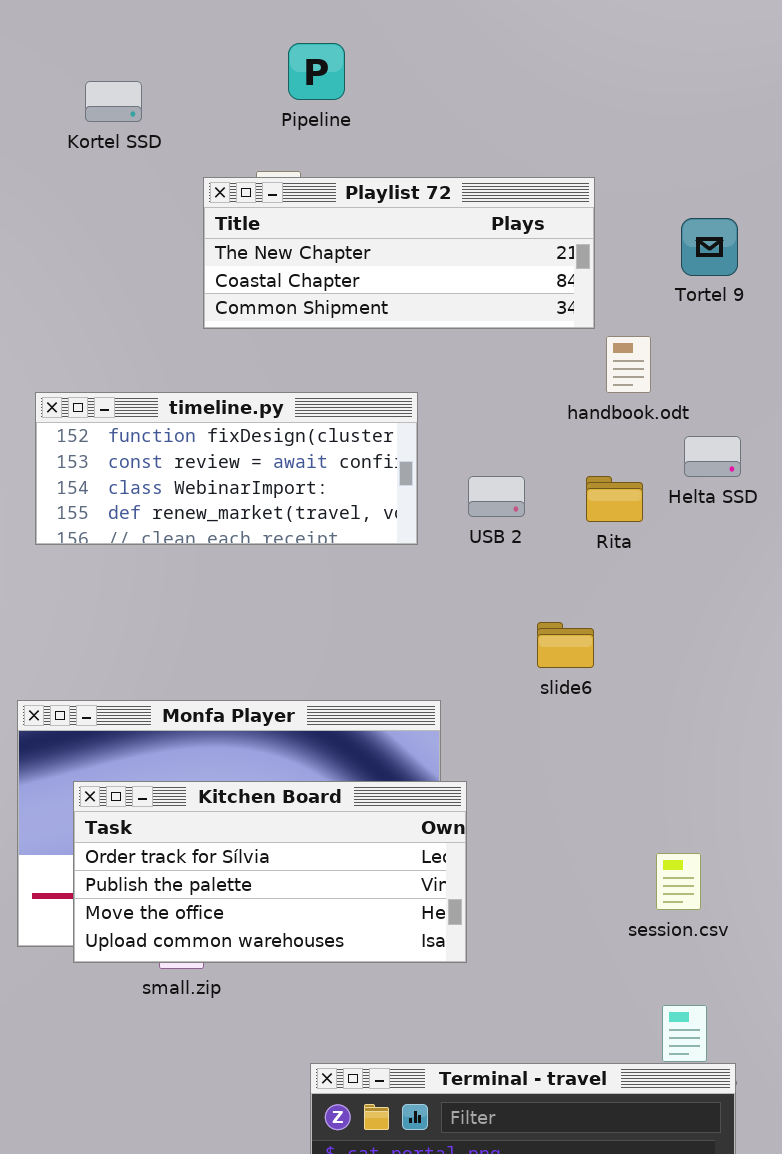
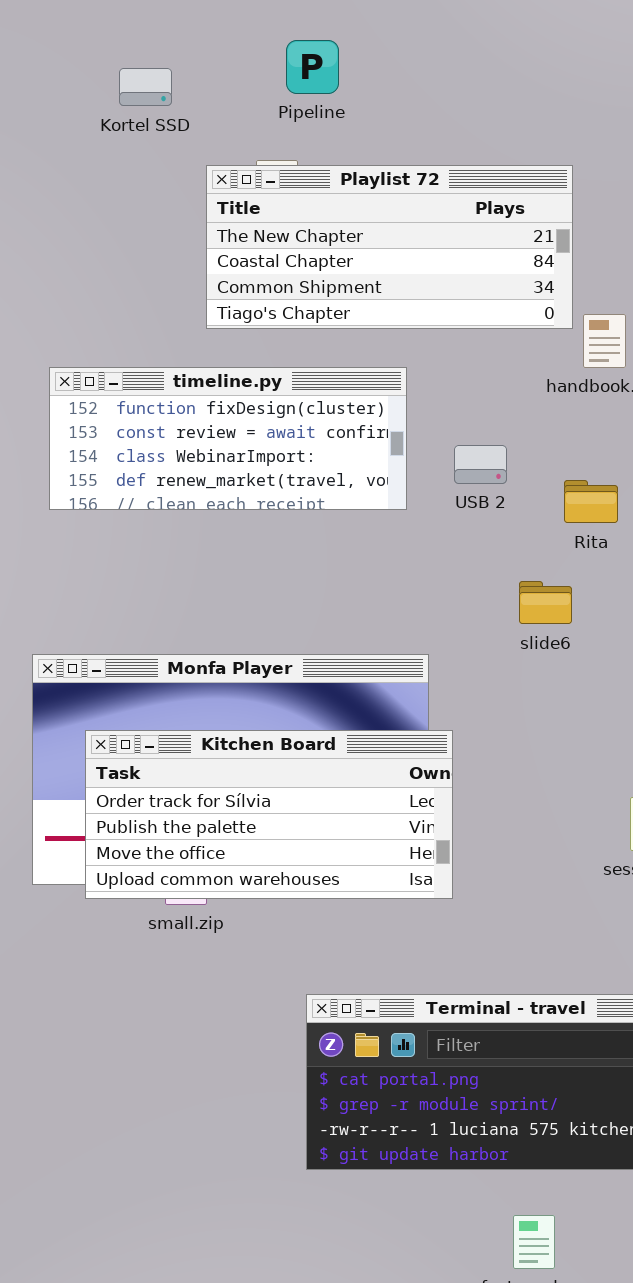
Kortel SSD: [85,81,142,122] -> [119,68,172,106], moved
Playlist 72: [203,177,595,329] -> [206,165,573,329], resized
Rita: [586,476,643,522] -> [564,480,618,523], moved

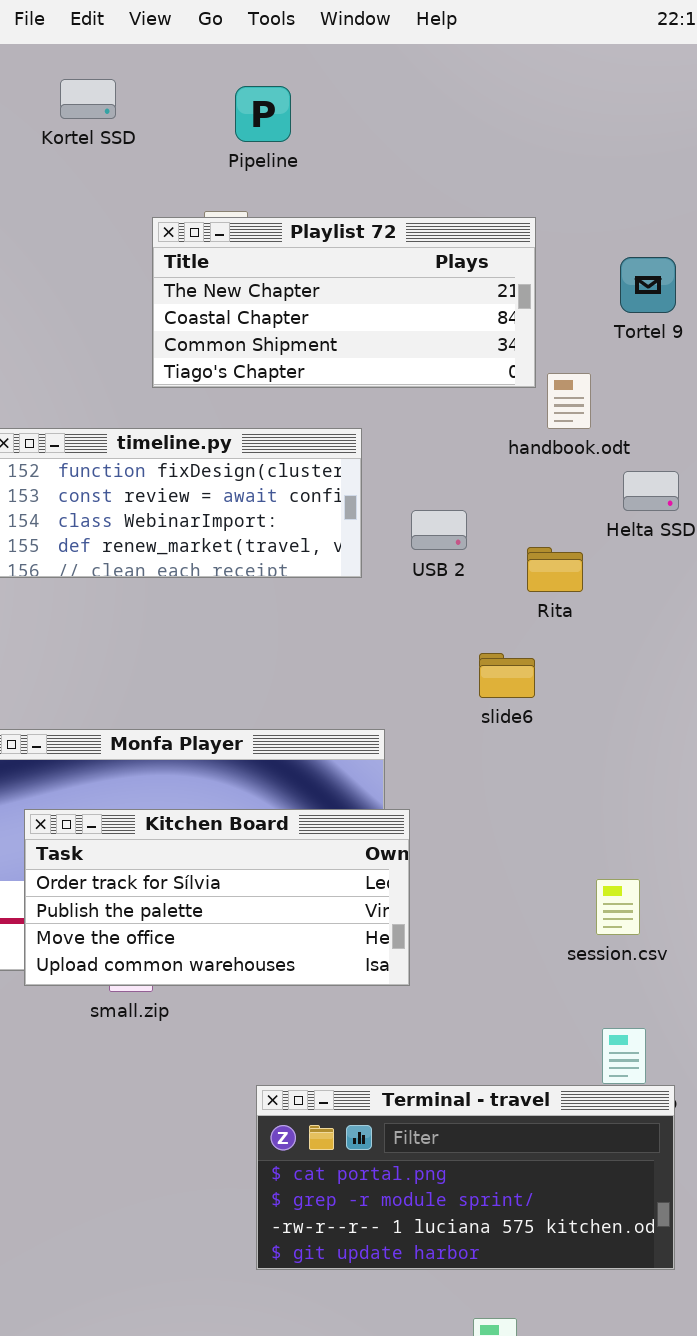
Kortel SSD: [119,68,172,106] -> [60,79,116,119], moved

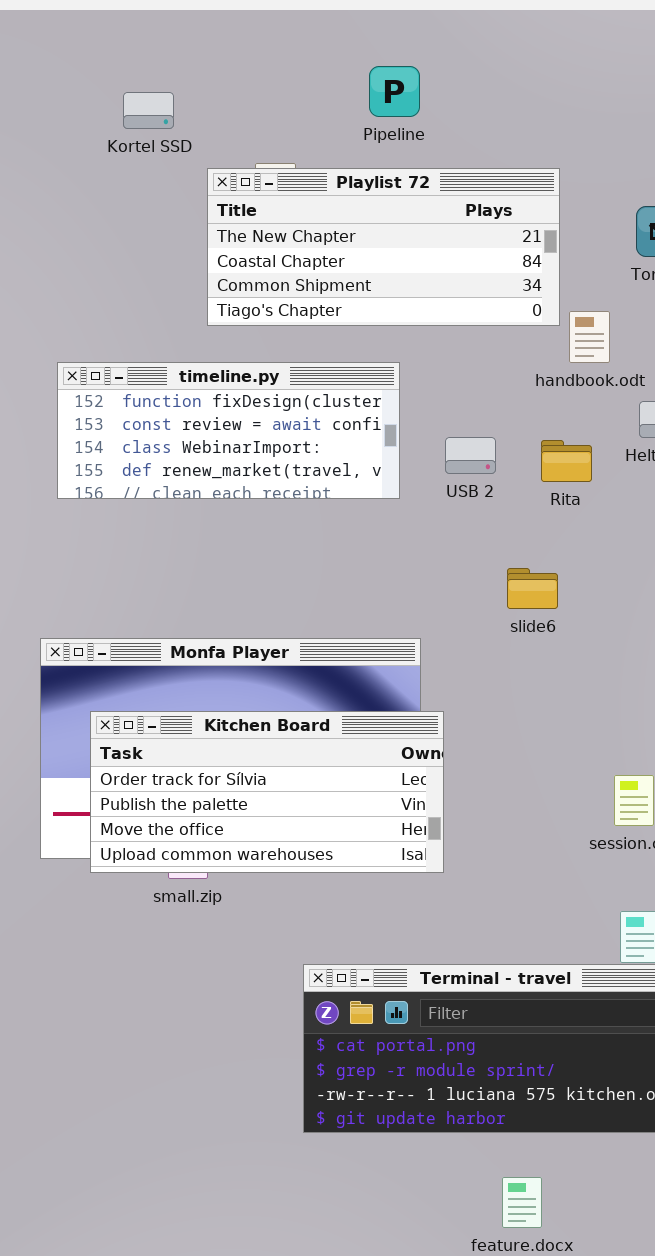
Kortel SSD: [60,79,116,119] -> [123,92,174,129], moved
Pipeline: [235,86,291,142] -> [369,66,420,117], moved
Rita: [527,547,583,592] -> [541,440,592,482], moved

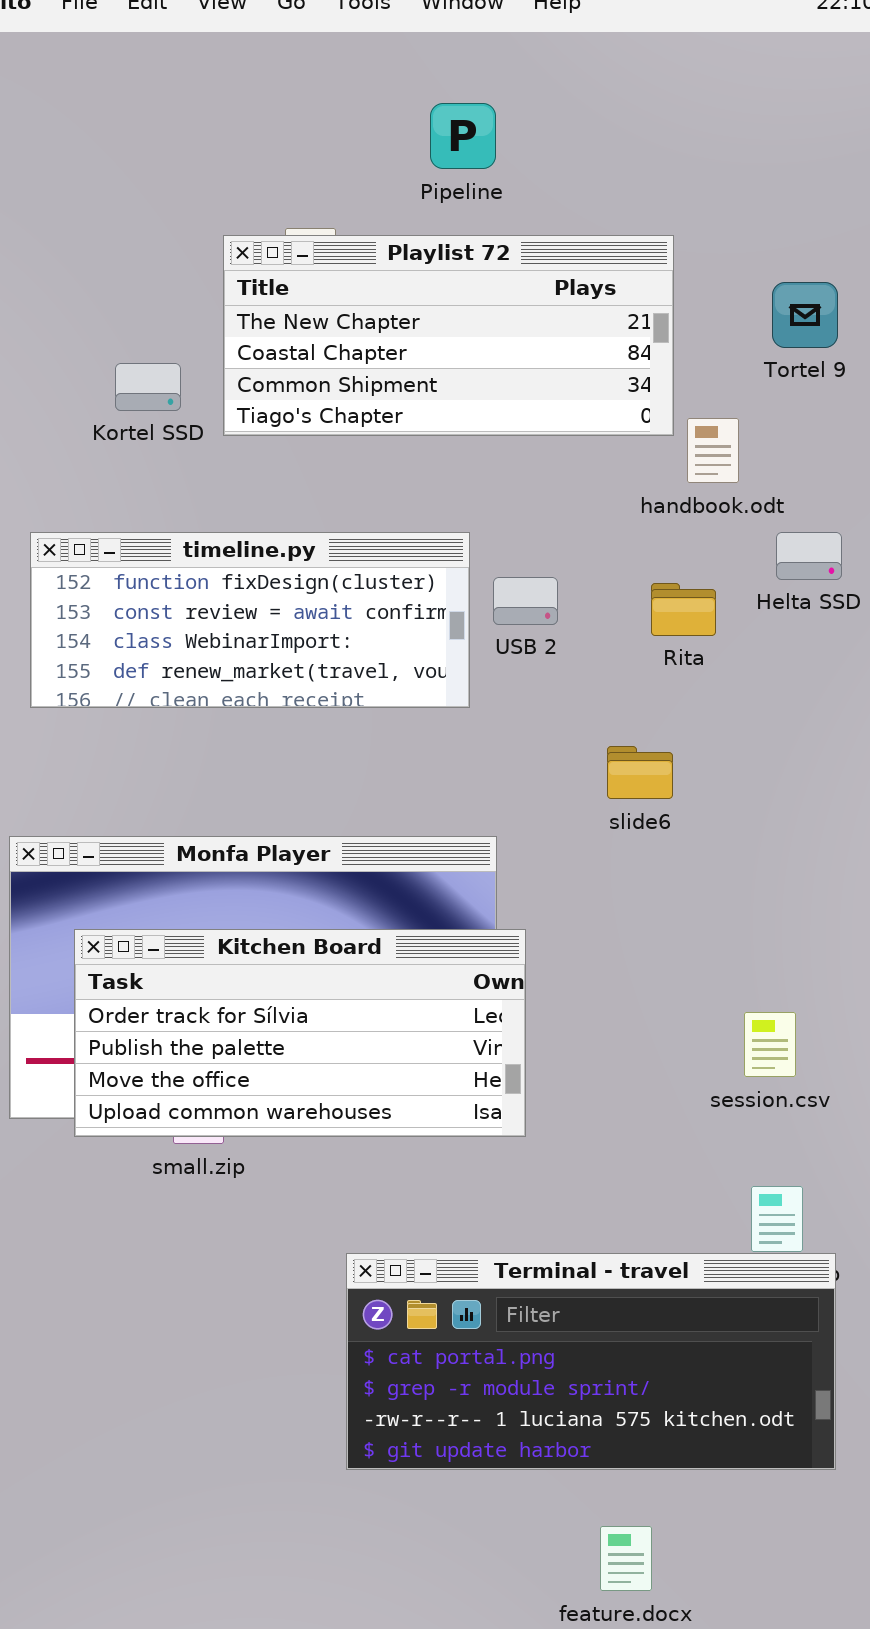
Kortel SSD: [123,92,174,129] -> [115,363,181,411], moved
timeline.py: [57,362,400,499] -> [30,532,470,708], moved
USB 2: [445,437,496,474] -> [493,577,558,625], moved

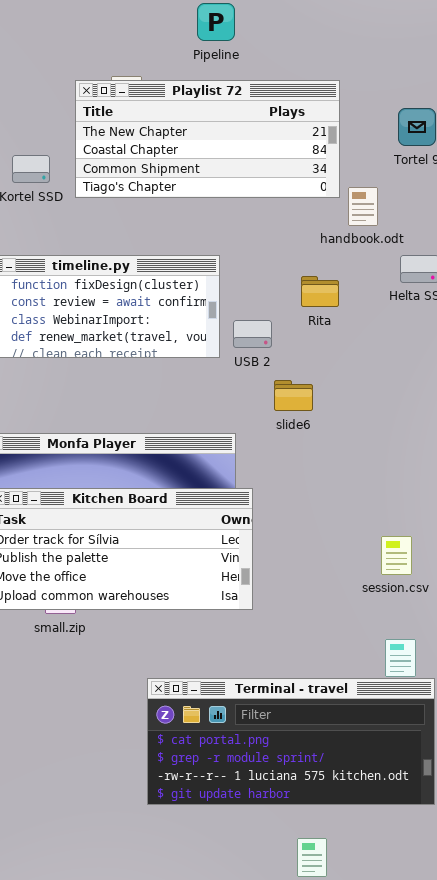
USB 2: [493,577,558,625] -> [233,320,272,348], moved
Rita: [651,583,716,636] -> [301,276,339,307], moved
slide6: [607,746,673,799] -> [274,380,313,411], moved

